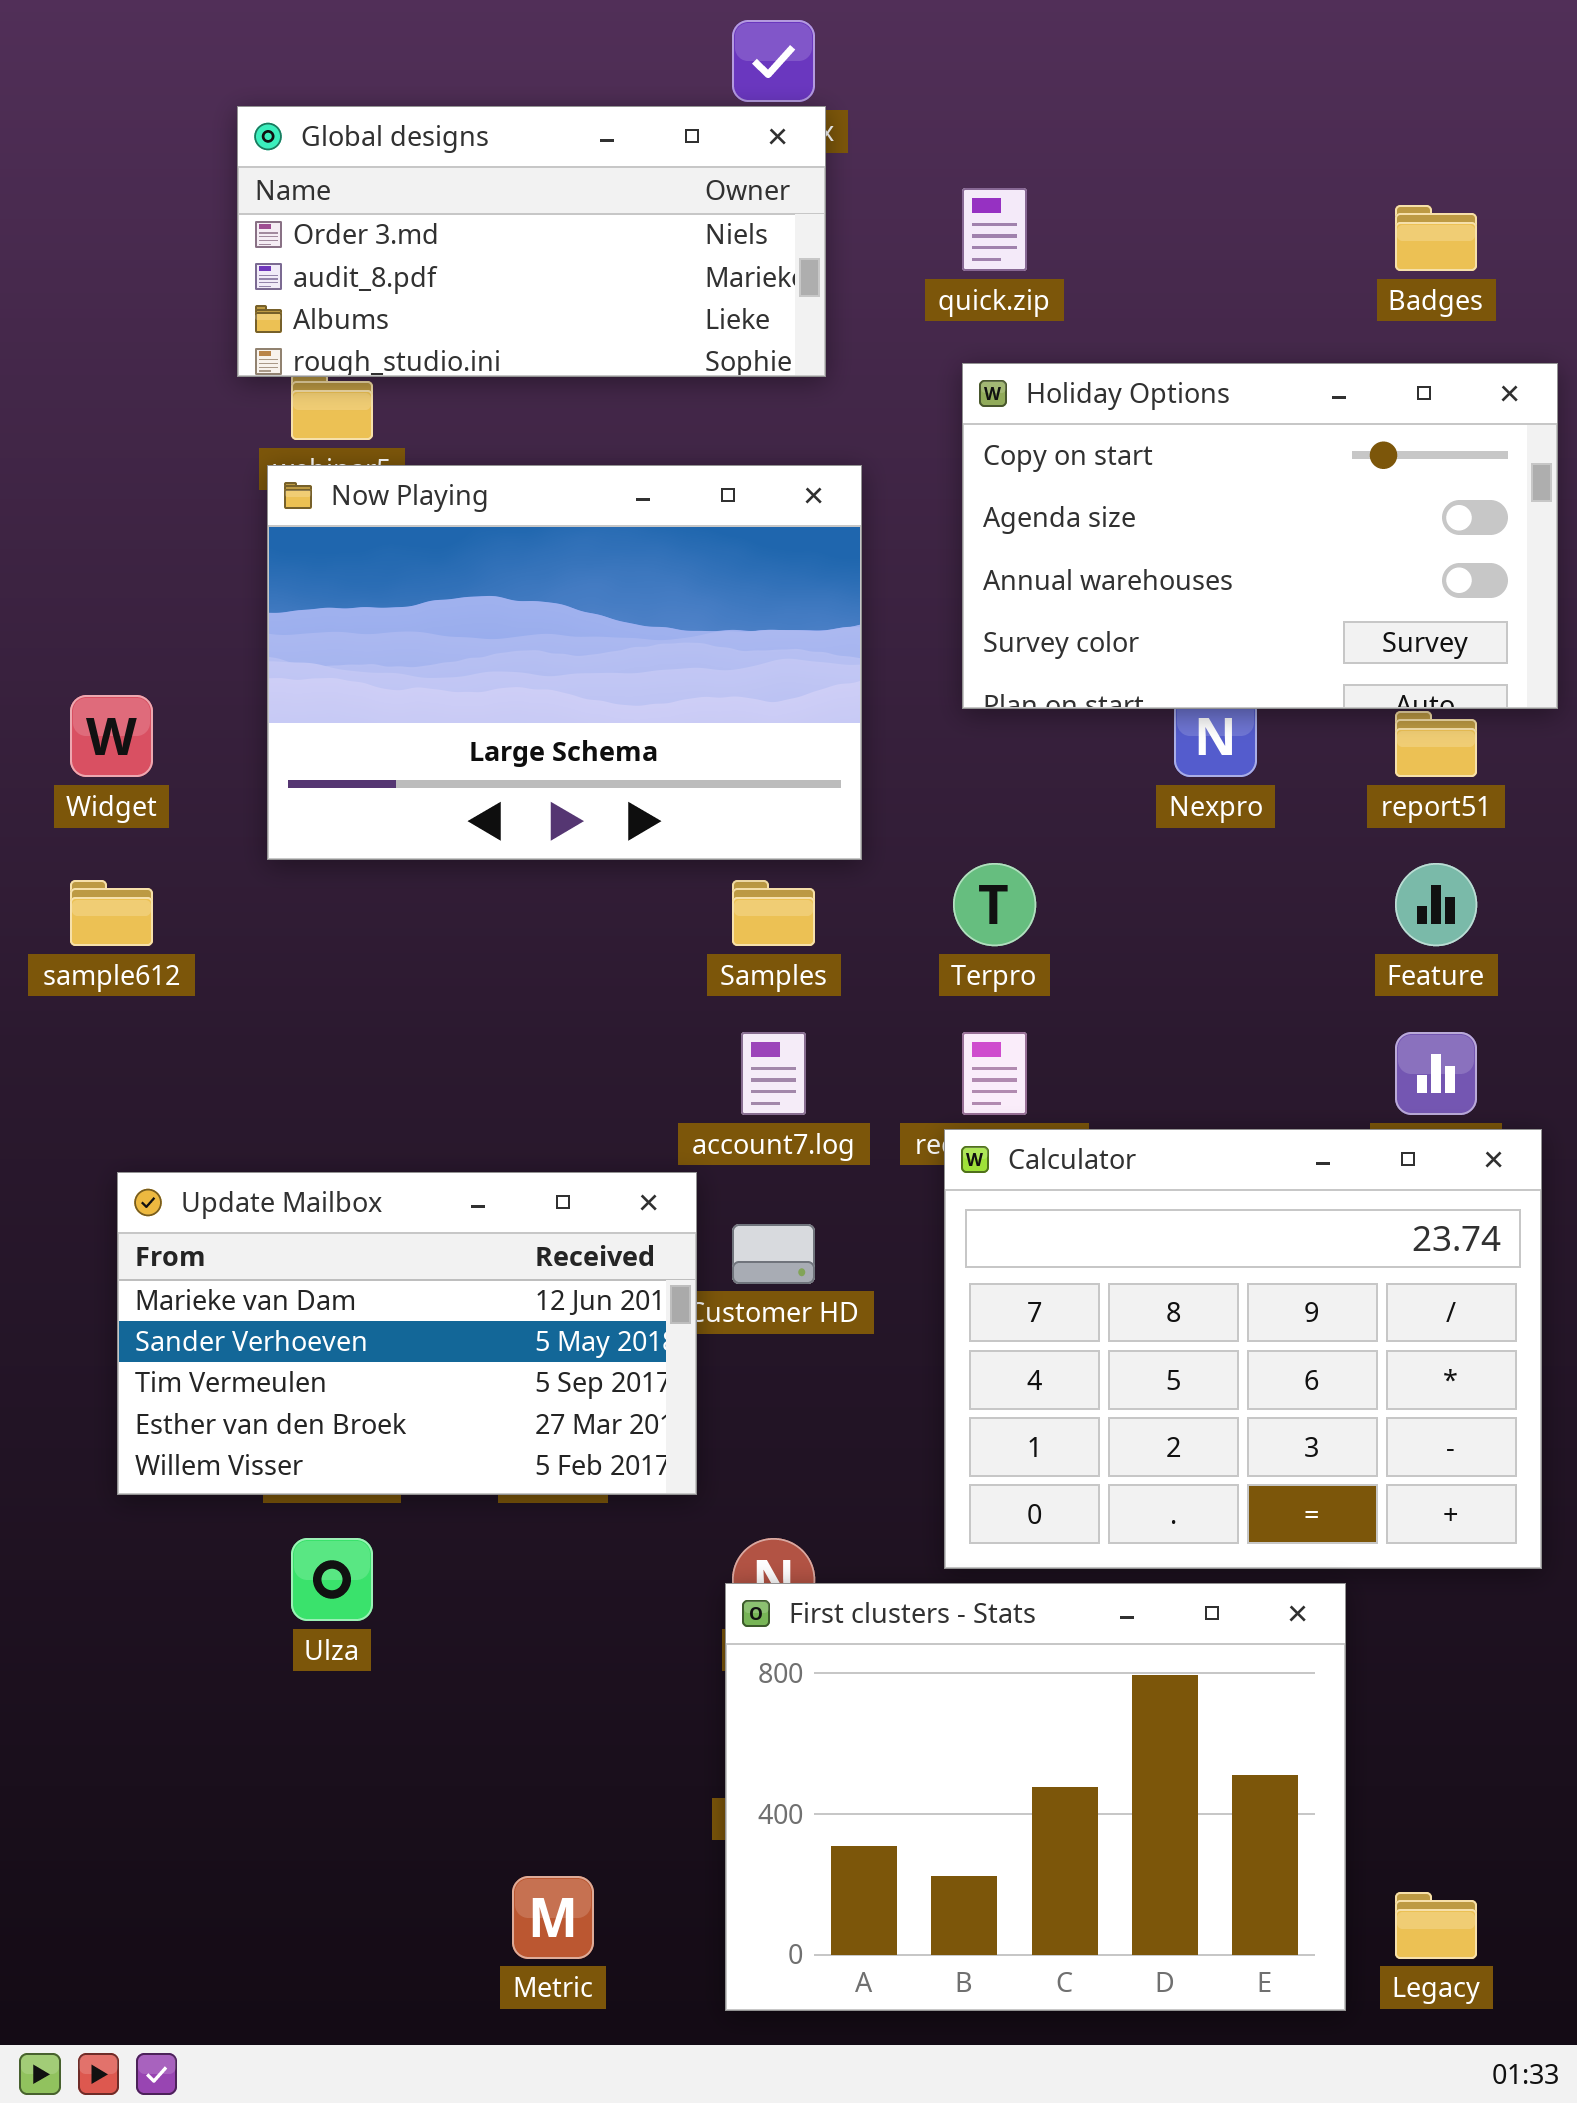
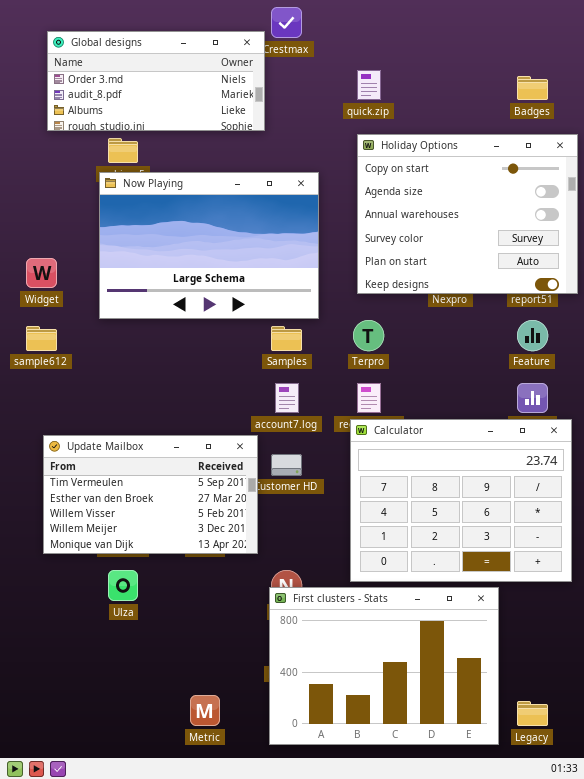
Global designs: [237,106,826,377] -> [47,31,265,131], moved
Holiday Options: [962,363,1558,709] -> [357,134,578,294], resized
Update Mailbox: [117,1172,697,1495] -> [43,435,258,554], scrolled down 2 rows

